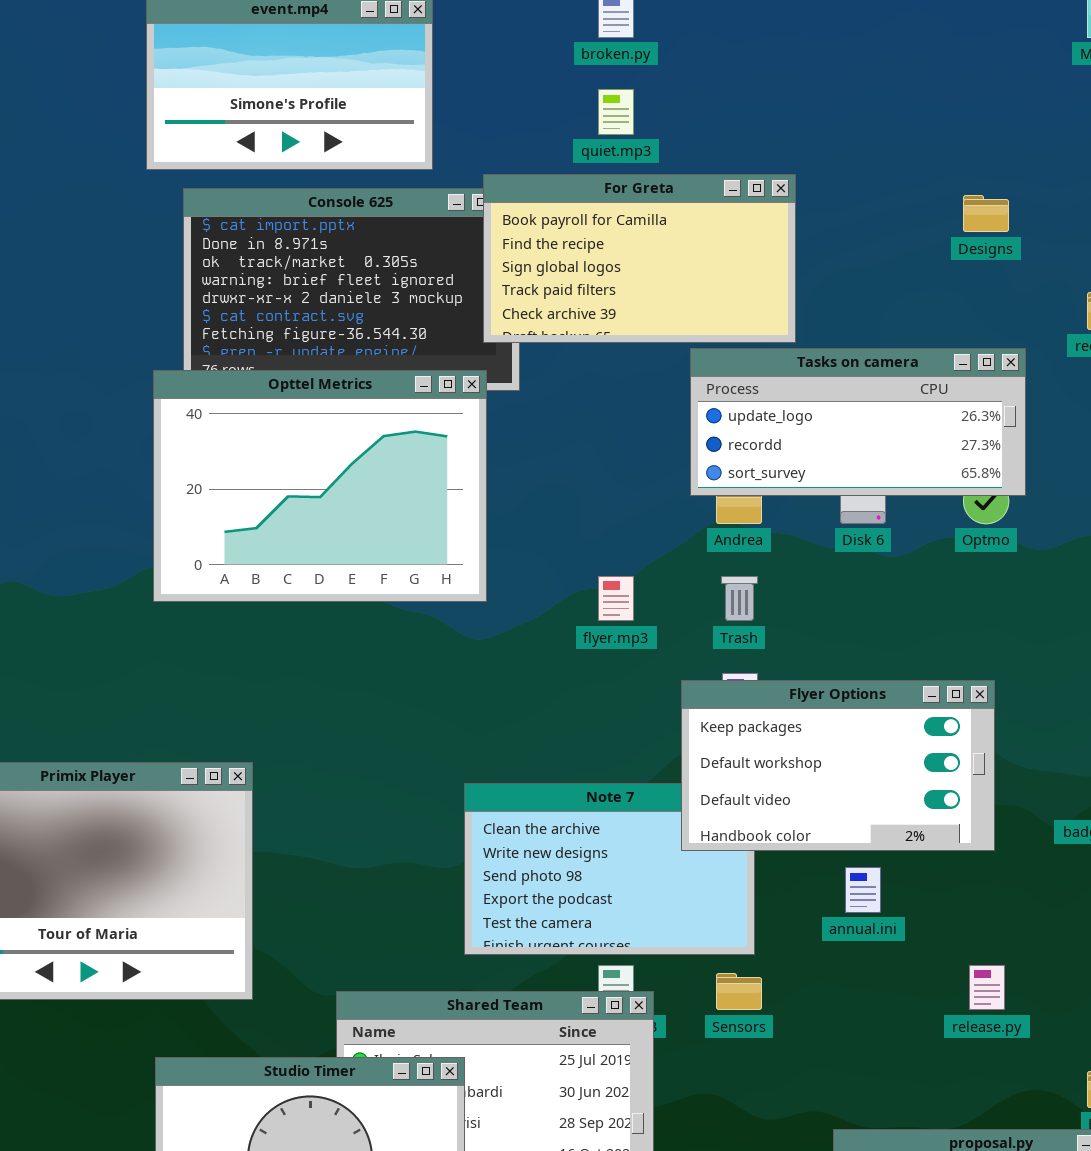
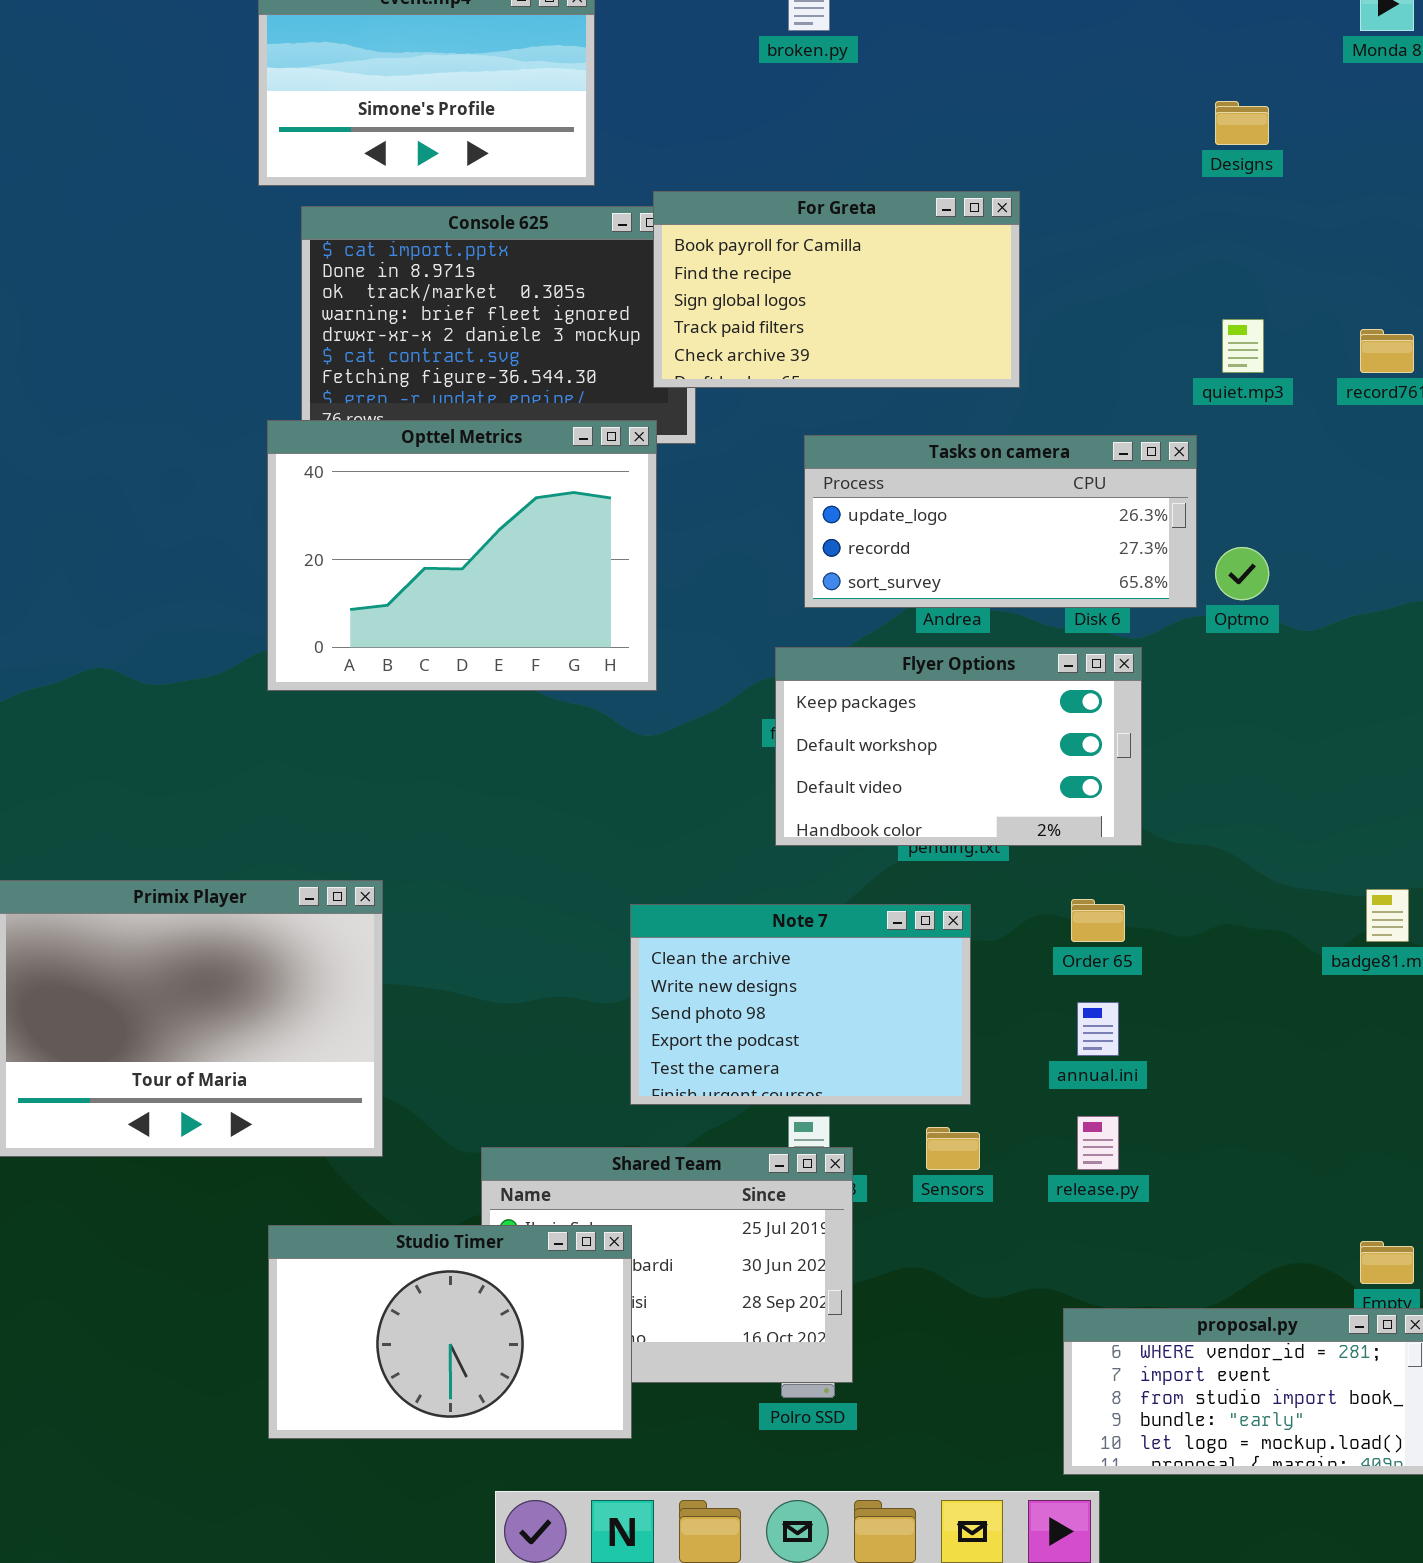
quiet.mp3: [598,89,634,135] -> [1222,319,1264,373], moved
Designs: [963,195,1009,232] -> [1215,101,1269,145], moved
Tasks on camera: [690,348,1026,496] -> [804,435,1197,608], moved
Flyer Options: [681,680,995,851] -> [775,647,1142,846], moved
release.py: [969,965,1005,1010] -> [1077,1116,1119,1170], moved

